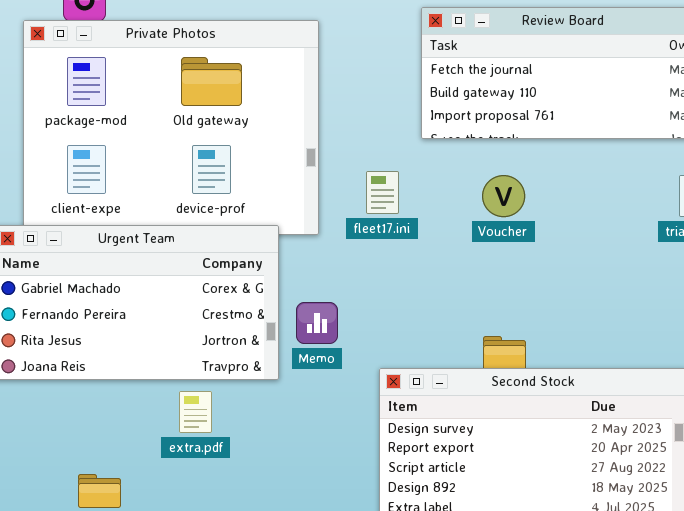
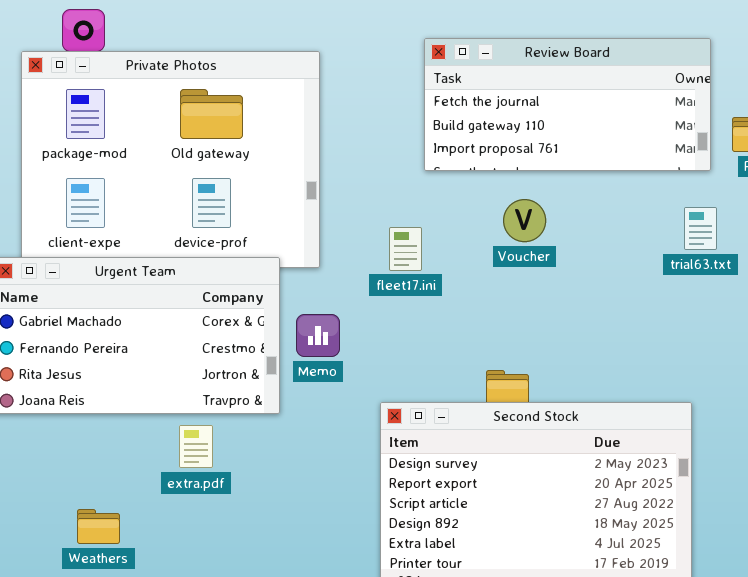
fleet17.ini: [366,171,399,214] -> [389,227,422,271], moved
Voucher: [482,175,525,217] -> [503,199,546,242], moved
Memo: [296,302,338,344] -> [296,314,340,357], moved

